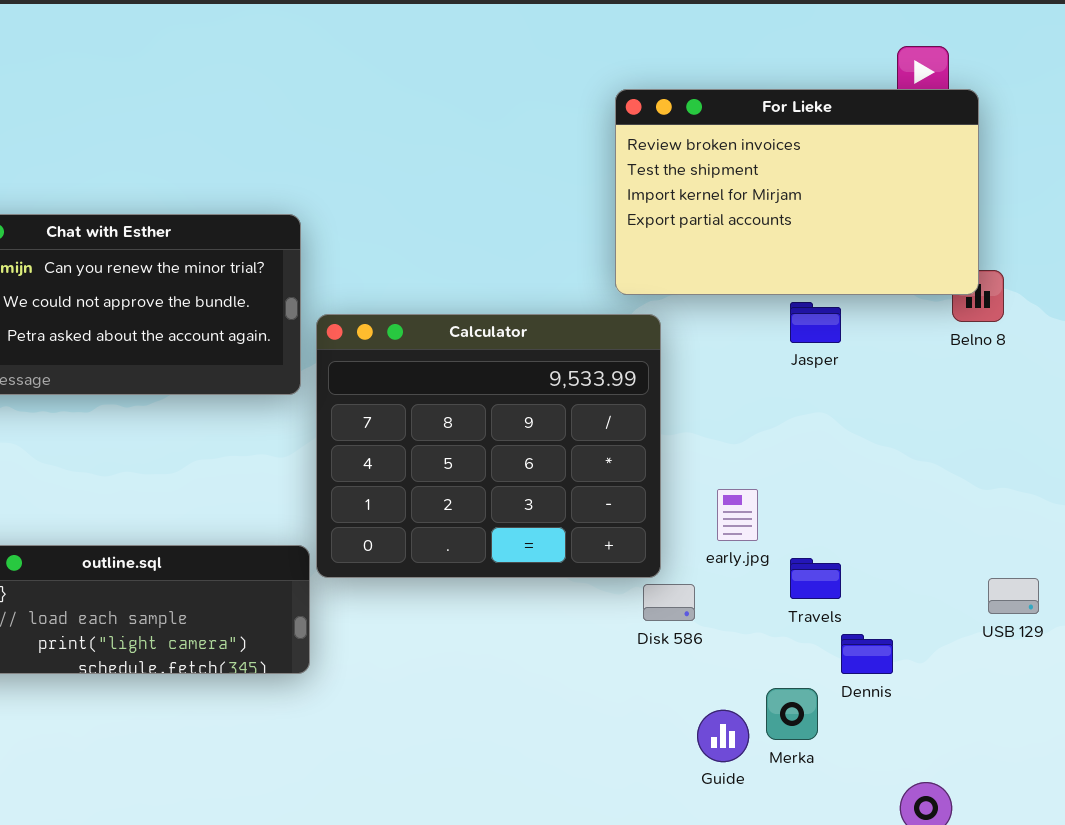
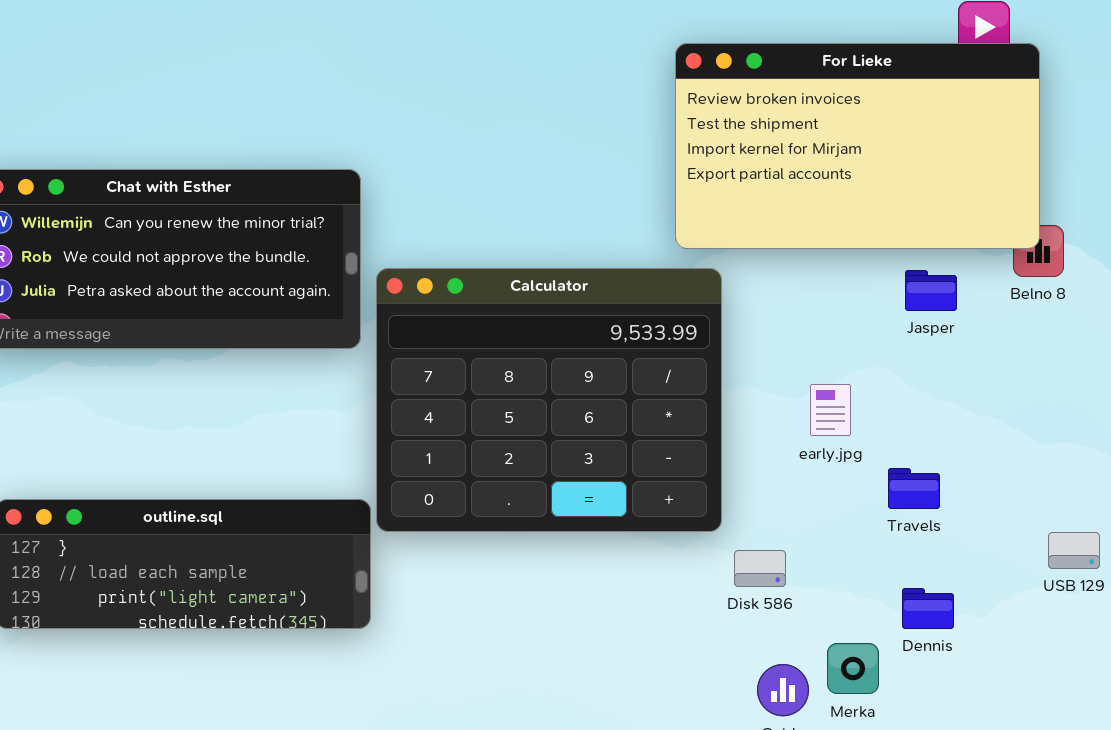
Jasper: [790,302,841,343] -> [905,270,957,311], moved
early.jpg: [717,489,758,541] -> [810,384,851,436], moved
Travels: [790,558,841,599] -> [888,468,940,509], moved
Disk 586: [643,584,695,621] -> [734,550,786,587], moved

